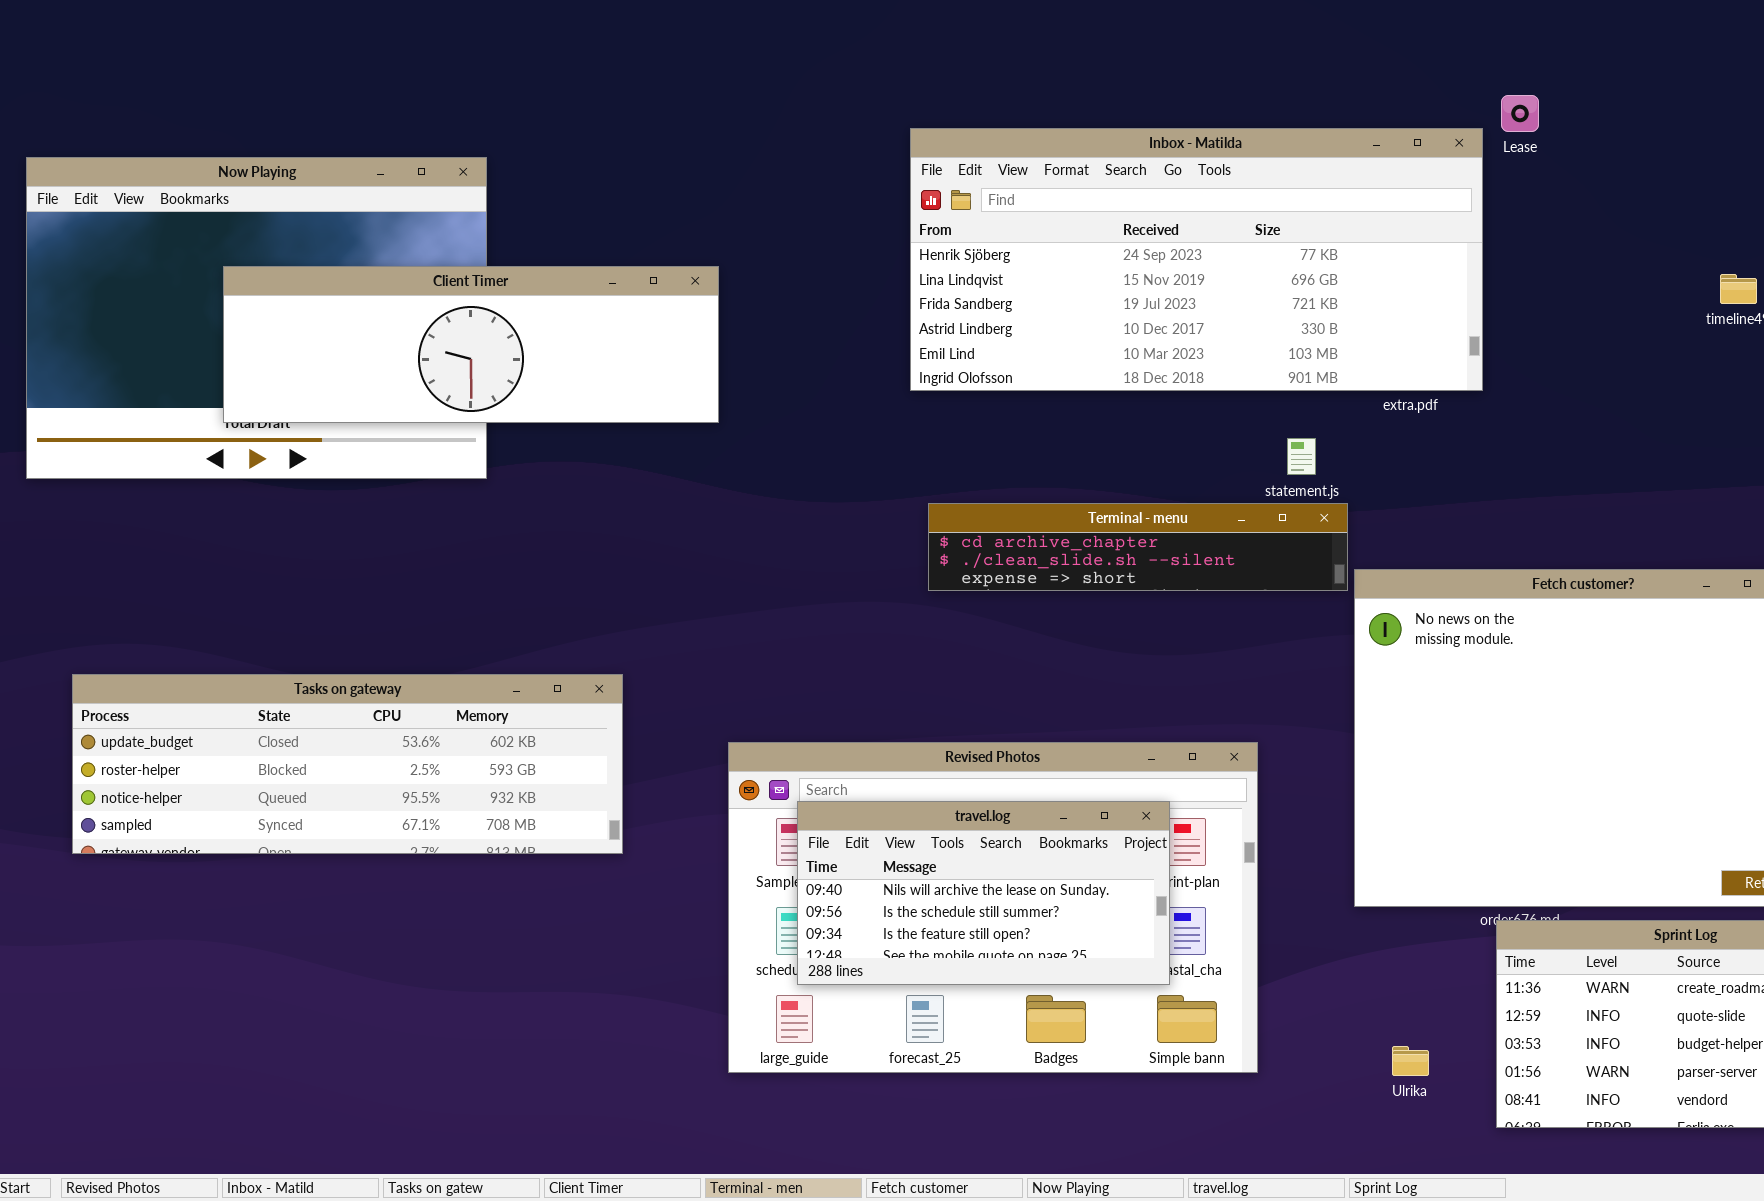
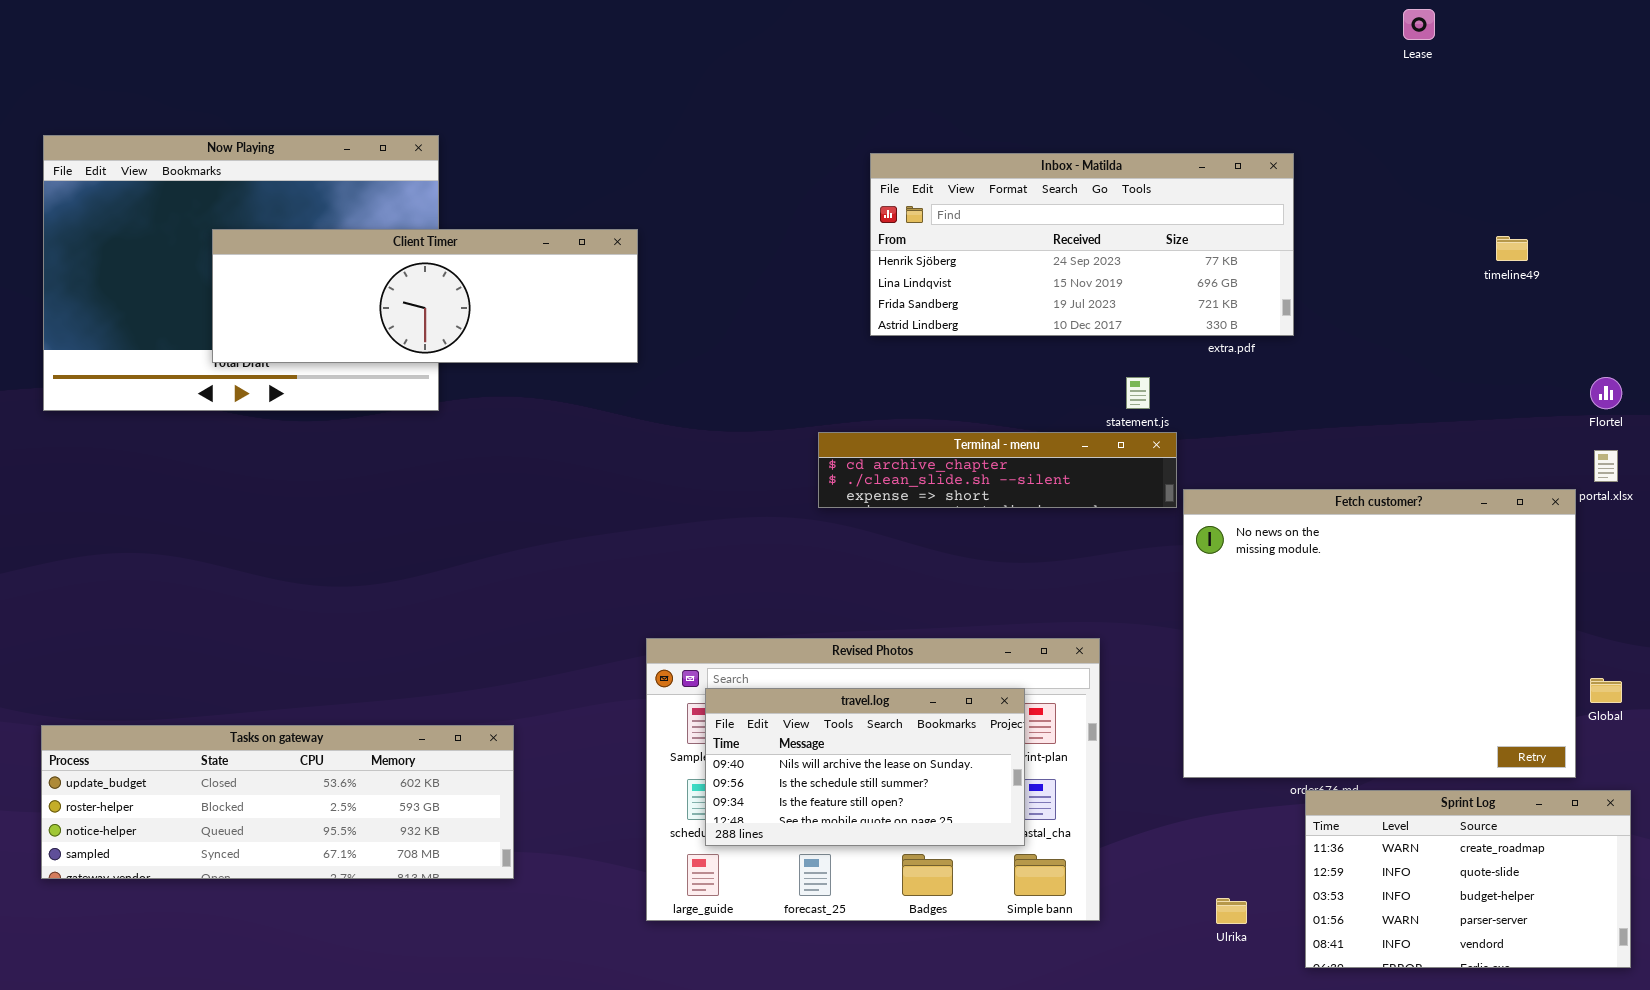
Lease: [1501,95,1539,132] -> [1403,9,1435,40], moved
Inbox - Matilda: [910,128,1483,391] -> [870,153,1294,336], resized
Tasks on gateway: [72,674,623,854] -> [41,725,514,879], moved

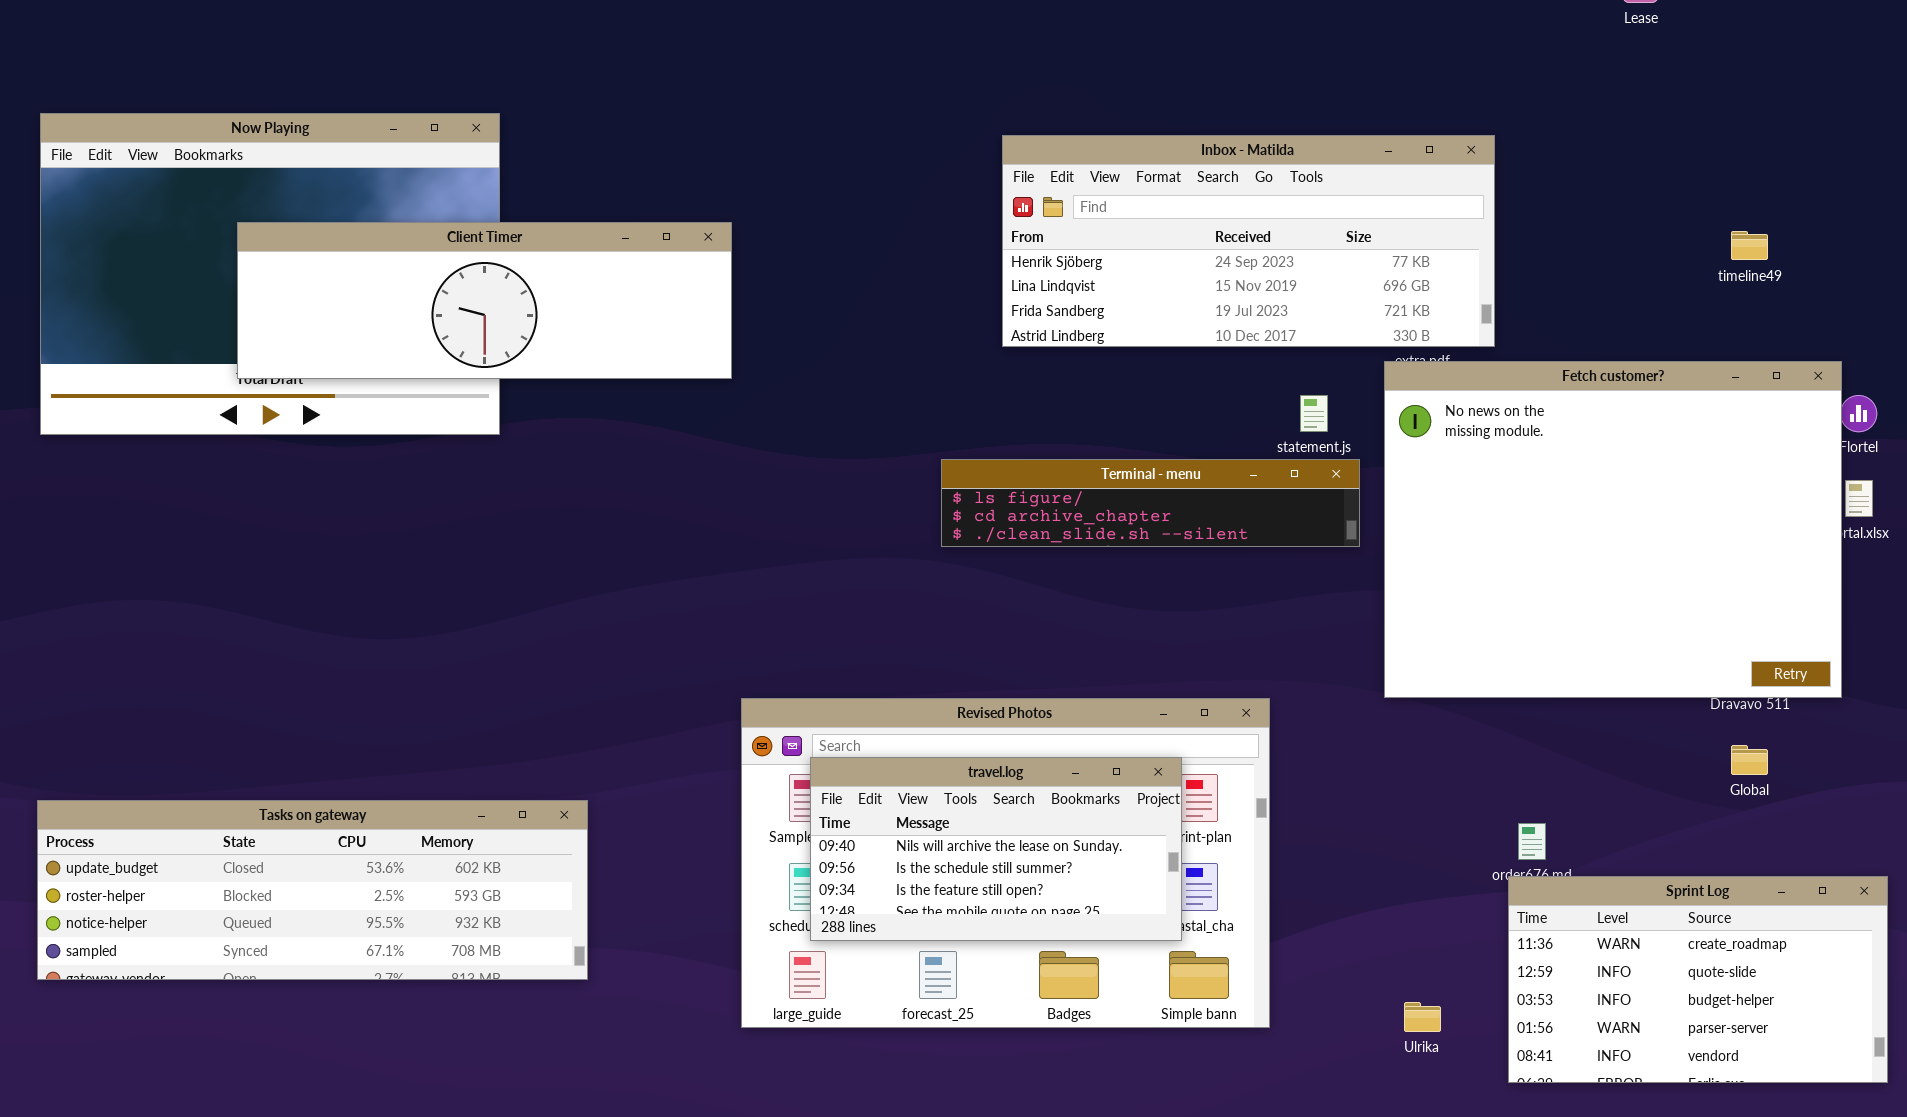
Terminal - menu: [818,432,1177,508] -> [941,459,1360,547], scrolled up 1 row
Fetch customer?: [1183,489,1576,778] -> [1384,361,1842,698], moved
Global: [1590,678,1622,703] -> [1731,745,1768,775], moved

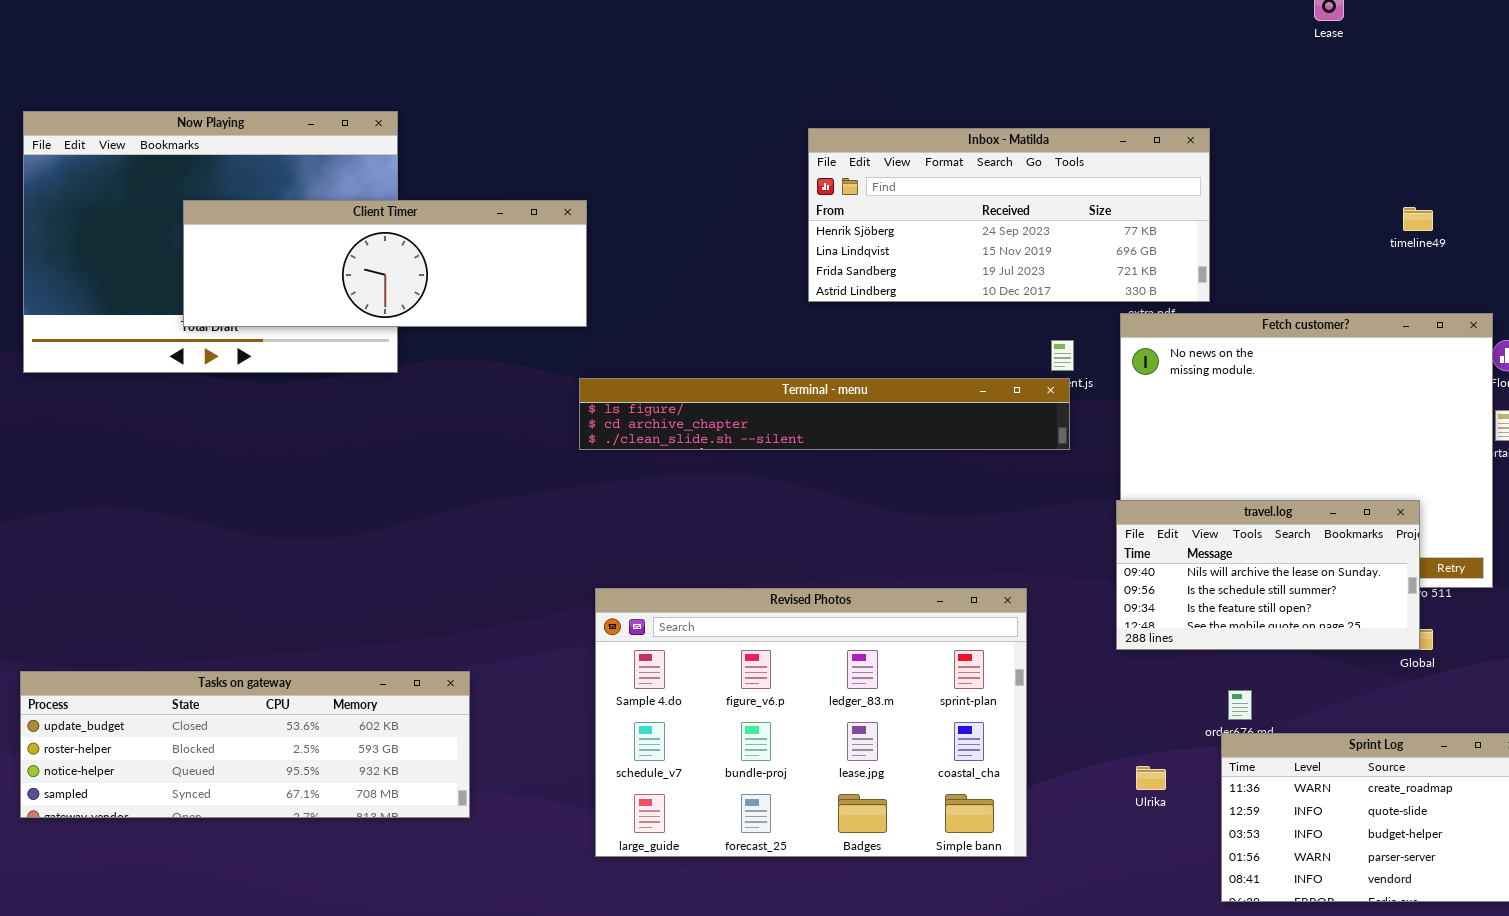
Terminal - menu: [941,459,1360,547] -> [579,378,1070,450], moved, resized
travel.log: [810,757,1182,941] -> [1116,500,1420,650], moved
Ulrika: [1404,1002,1441,1032] -> [1136,766,1166,790], moved

